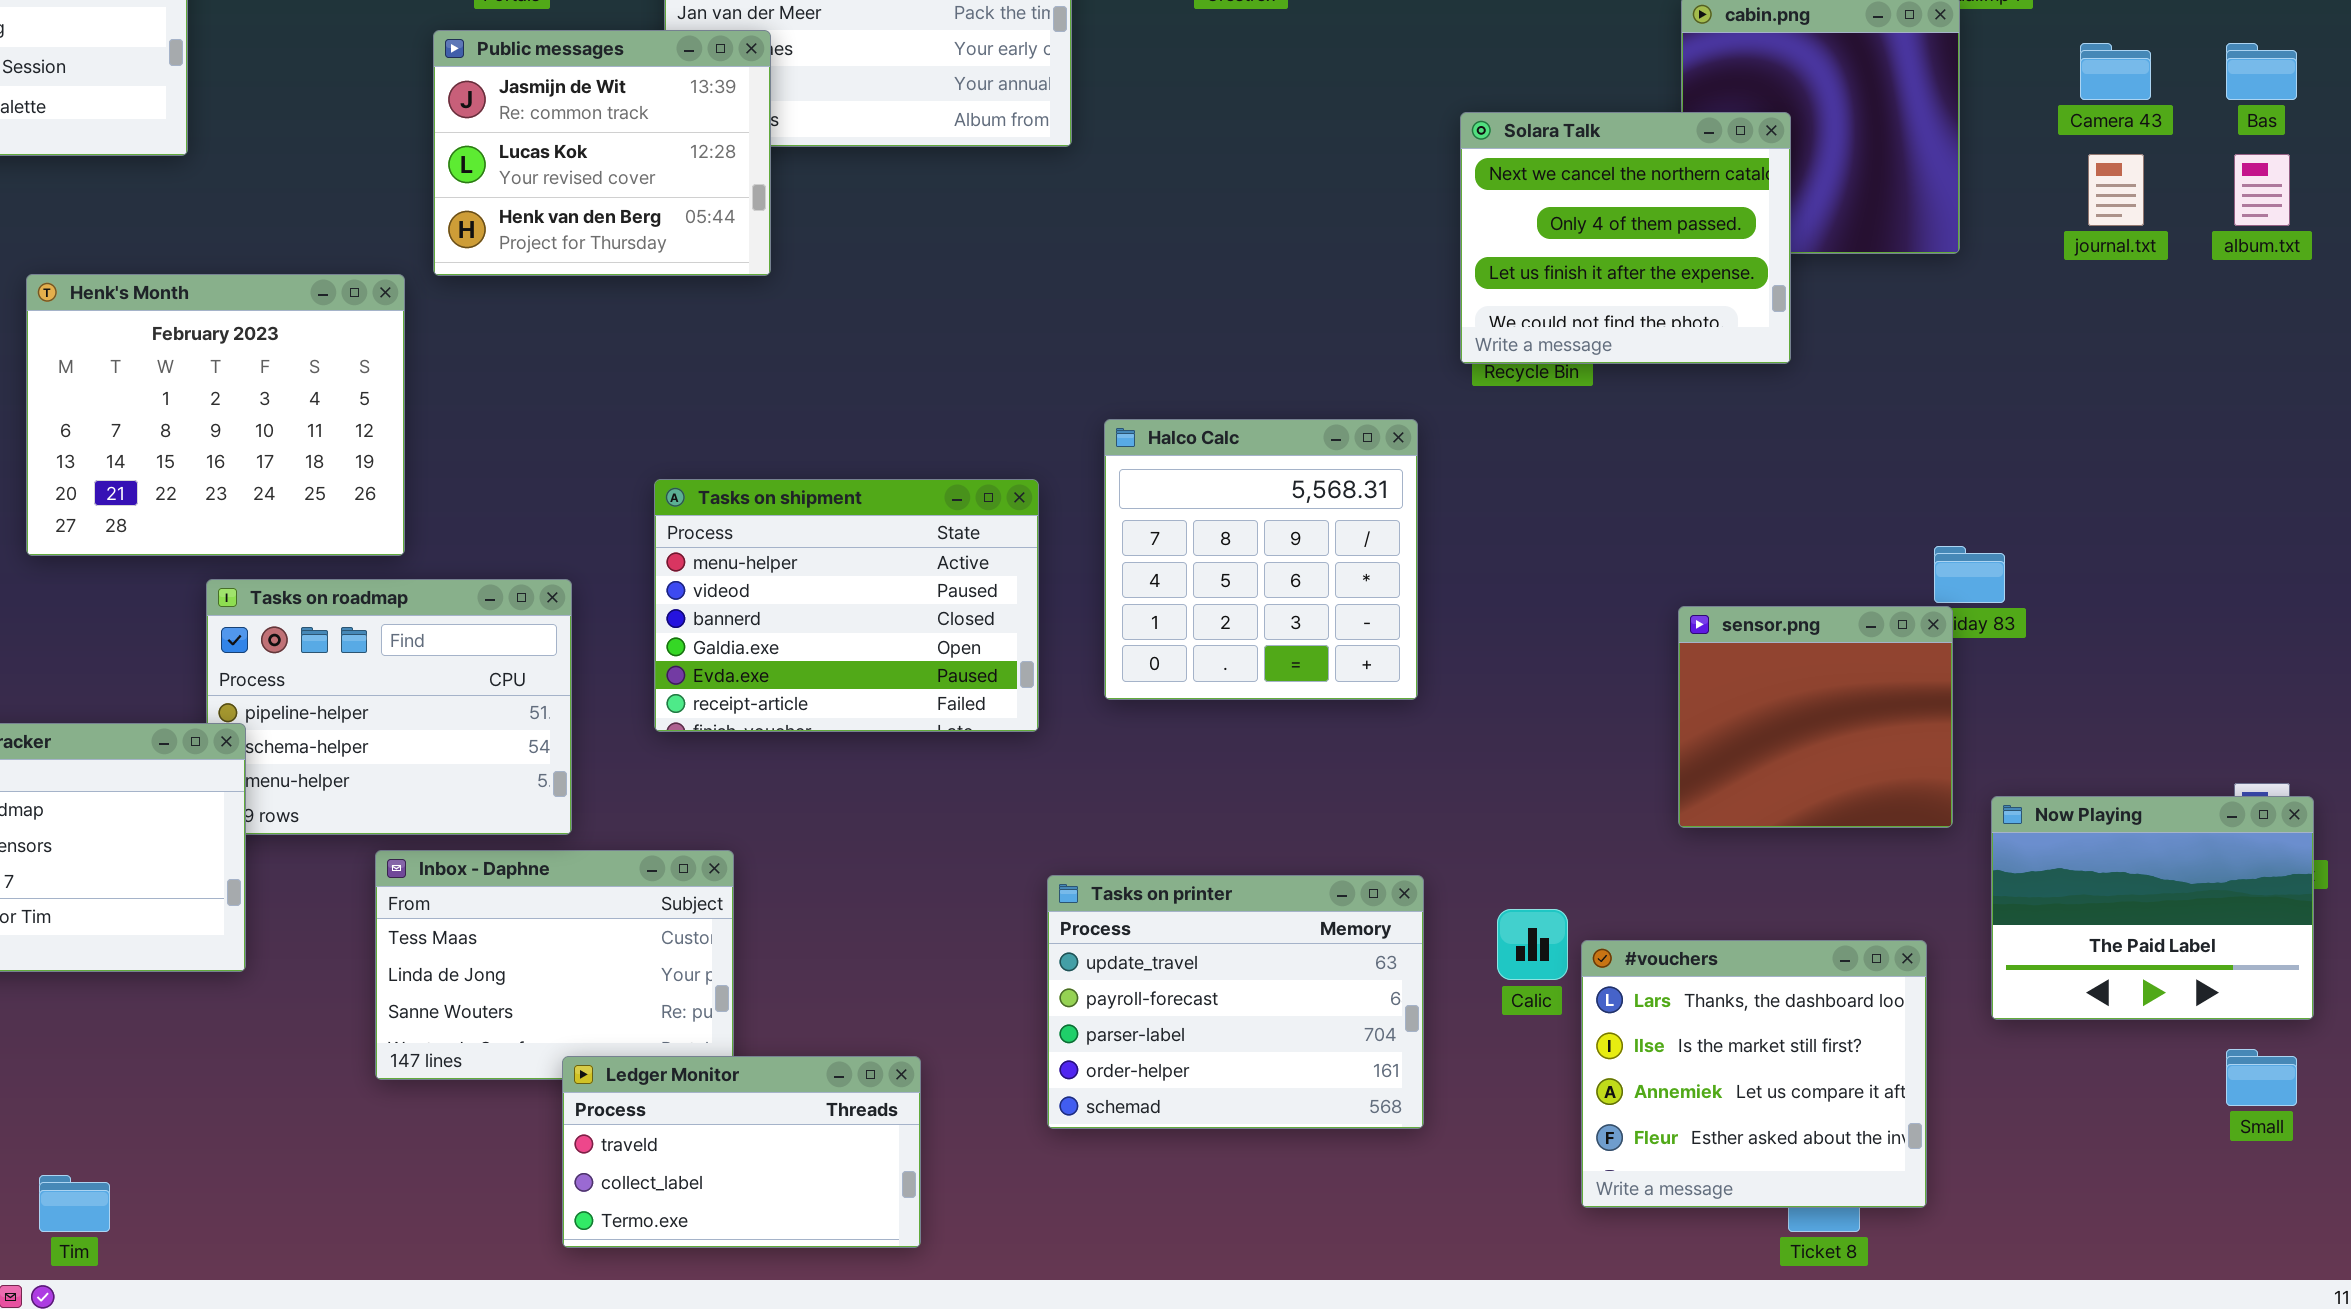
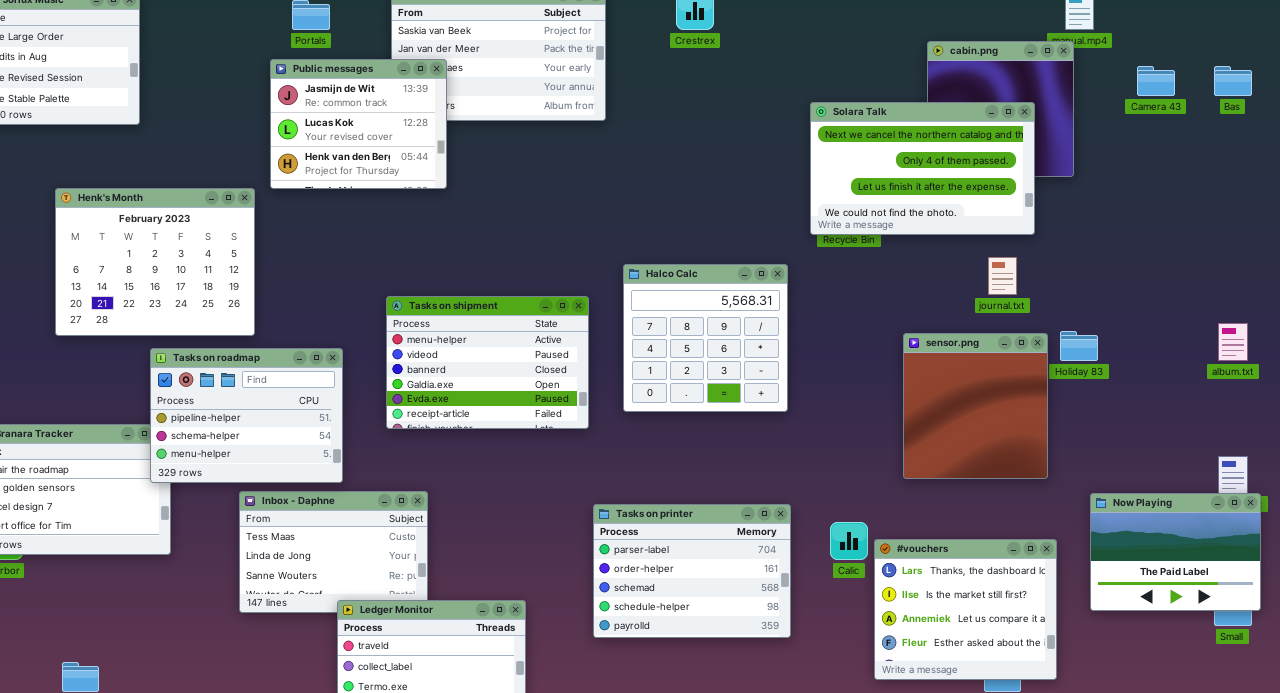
Solara Talk: [1460,112,1791,364] -> [810,102,1035,235], resized
journal.txt: [2088,154,2144,226] -> [988,257,1017,295], moved
album.txt: [2234,154,2290,226] -> [1218,323,1248,361], moved
Tasks on roadmap: [206,579,572,835] -> [150,348,343,483], raised
sensor.png: [1678,606,1953,828] -> [903,333,1048,479], moved, resized
Now Playing: [1991,796,2314,1020] -> [1090,493,1261,611], moved
Tasks on printer: [1047,875,1424,1129] -> [593,504,791,638], scrolled down 2 rows

